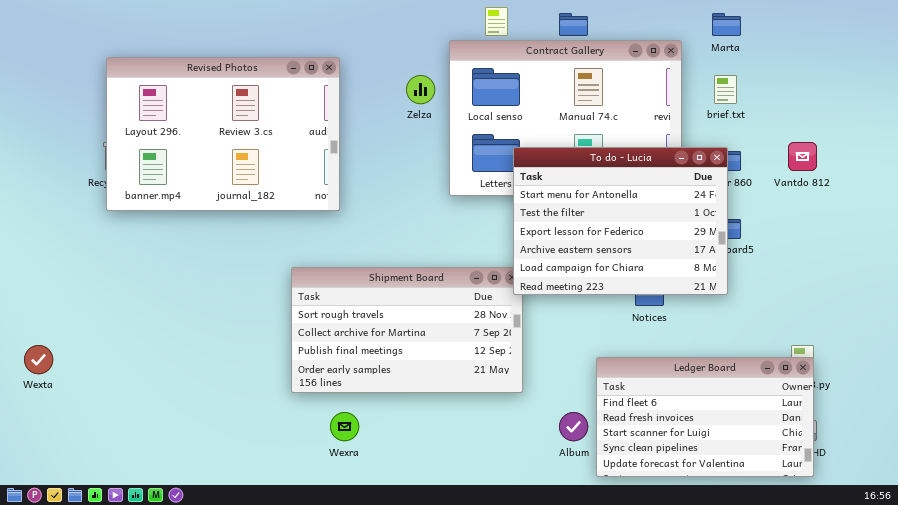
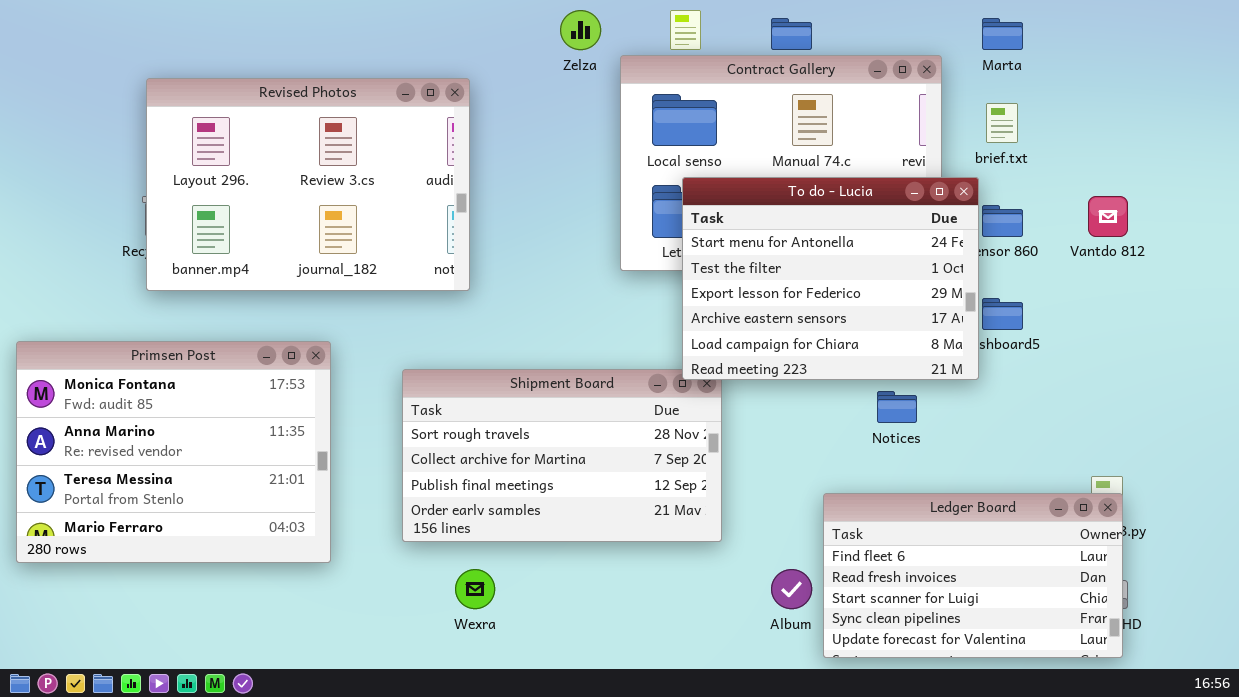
Zelza: [406,75,435,104] -> [560,10,601,50], moved
To do - Lucia: [513,147,728,295] -> [682,177,979,380], moved
Primsen Post: none -> [16,341,331,563], opened

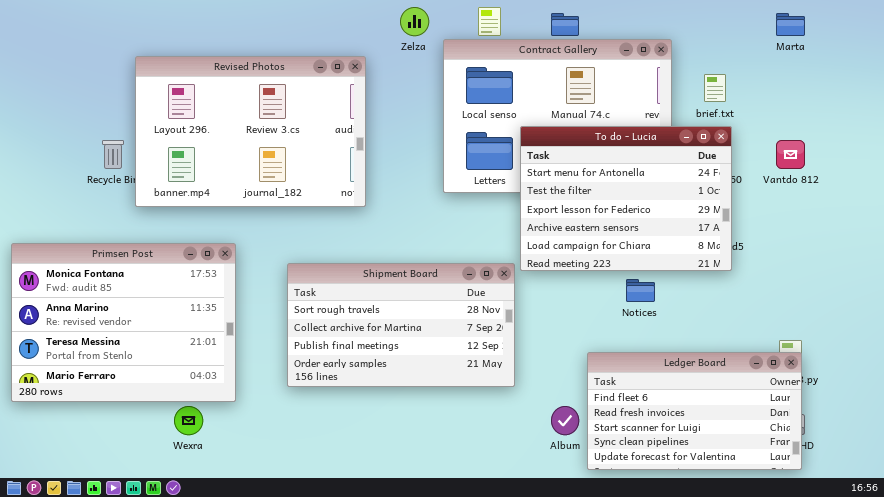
Marta: [982,18,1023,50] -> [776,13,805,36], moved
Revised Photos: [146,78,470,291] -> [135,56,366,207], moved
To do - Lucia: [682,177,979,380] -> [520,126,732,271], moved
Wexra: [455,569,495,609] -> [174,406,203,435], moved

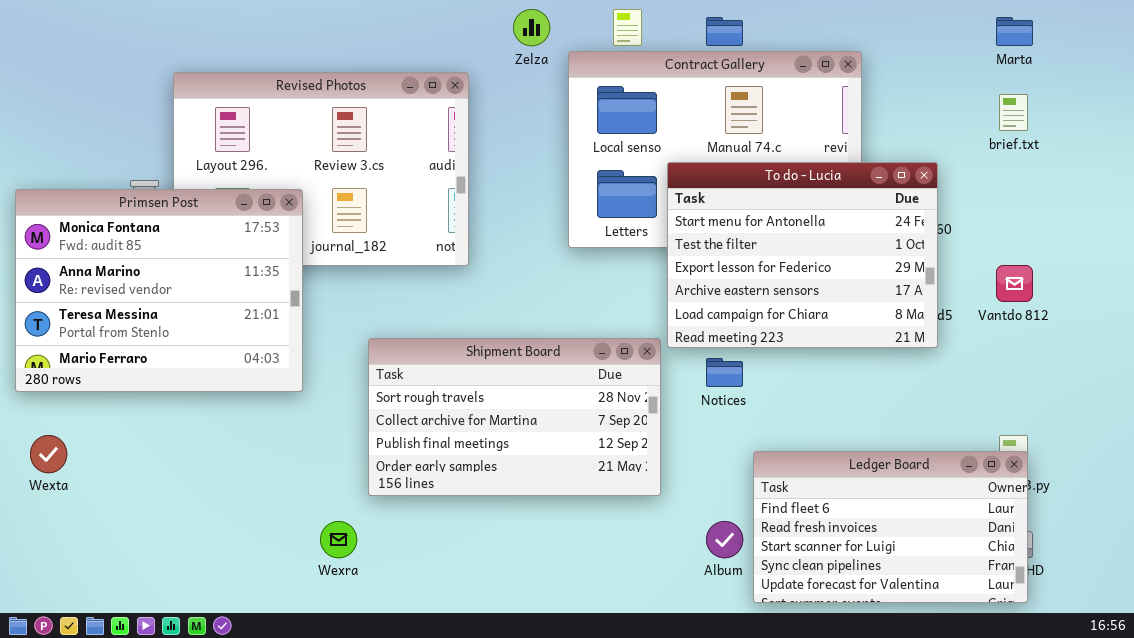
brief.txt: [704,74,726,102] -> [999,94,1028,131], moved
Vantdo 812: [776,140,805,169] -> [996,265,1033,302], moved
Primsen Post: [11,243,236,402] -> [15,189,303,392], moved
Notices: [626,279,655,302] -> [706,358,743,387], moved
Wexra: [174,406,203,435] -> [320,521,357,558], moved

